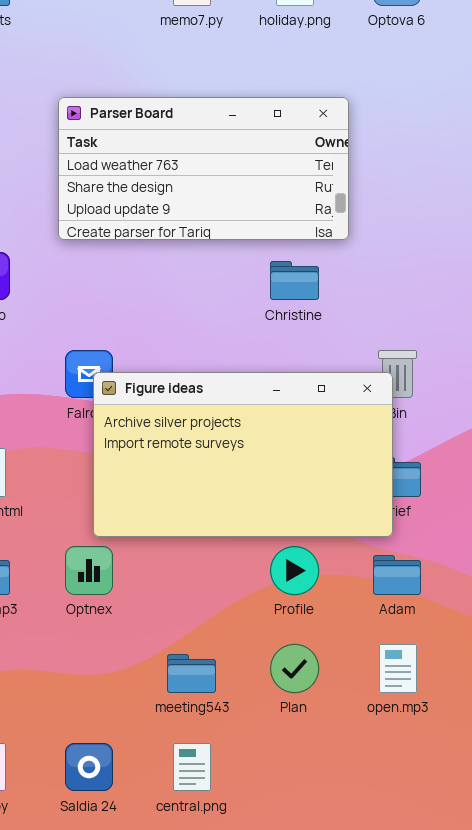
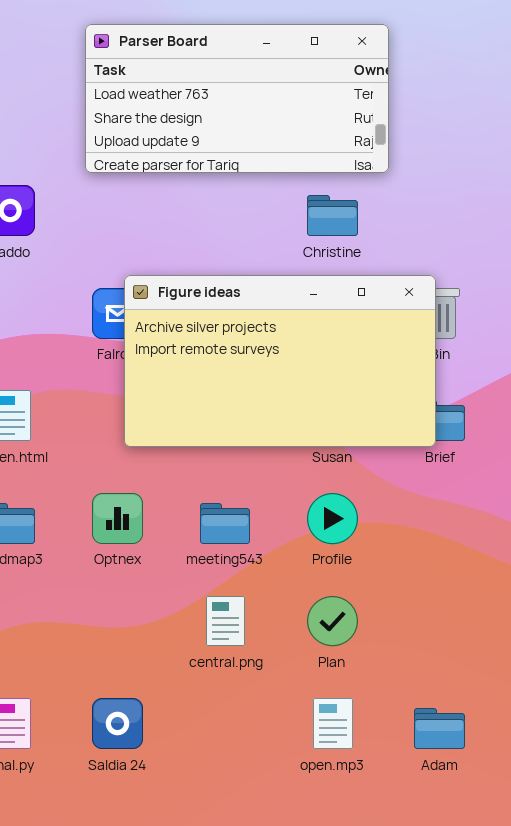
Figure ideas: [93,372,393,537] -> [124,275,436,447], moved
Adam: [373,555,421,595] -> [414,708,465,749], moved
open.mp3: [379,644,417,693] -> [313,698,353,749], moved
meeting543: [167,654,216,693] -> [200,503,250,544], moved
central.png: [173,743,211,791] -> [206,596,245,646], moved

